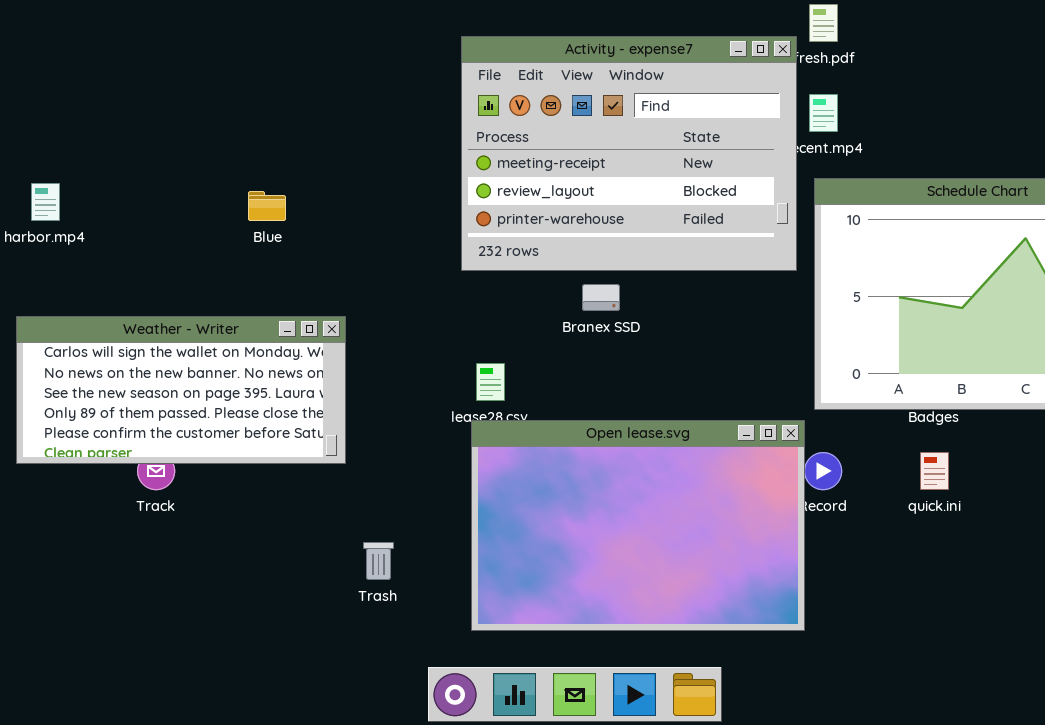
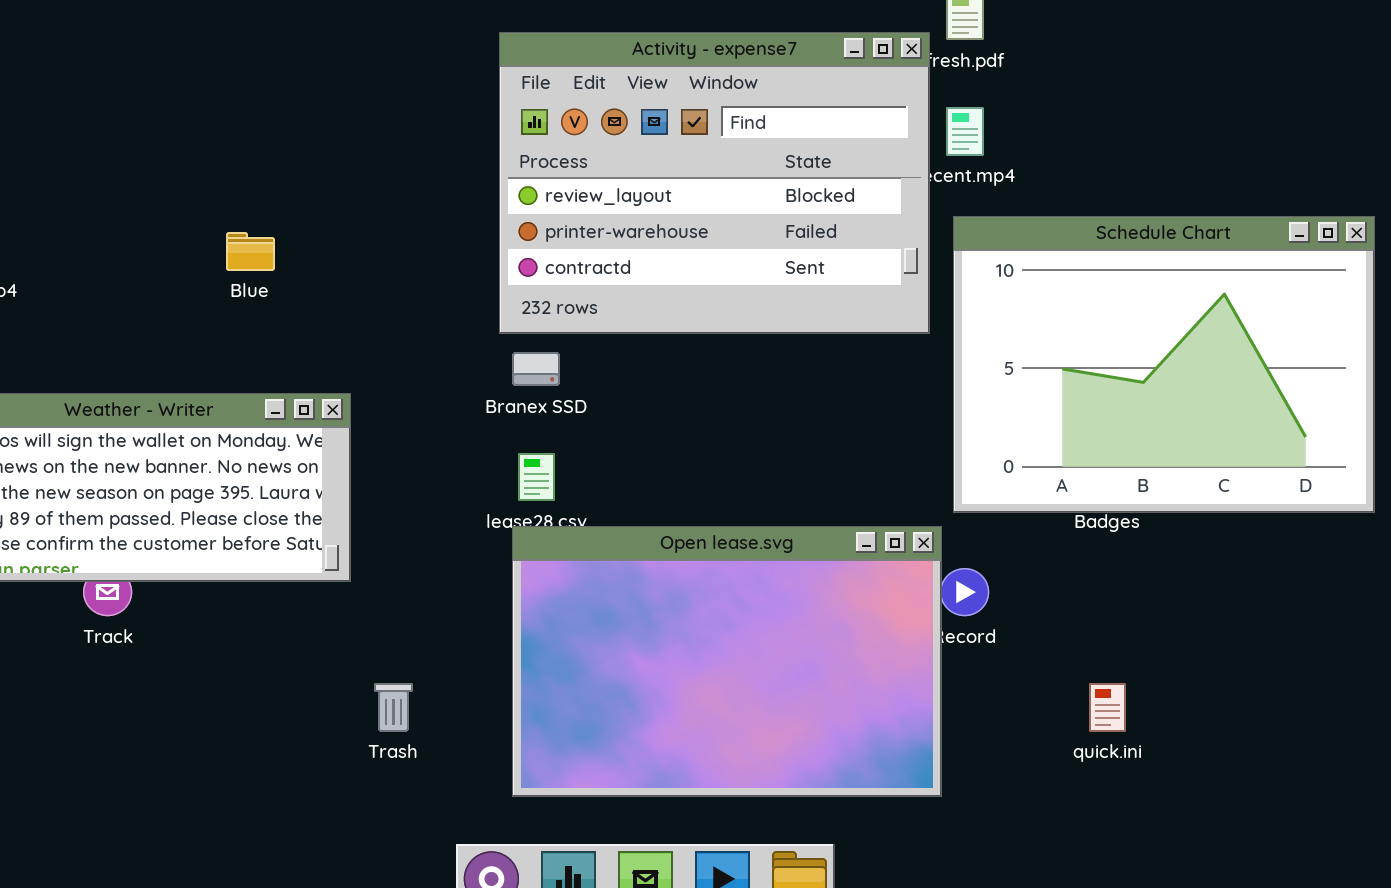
Activity - expense7: [461,36,797,271] -> [499,32,930,334], scrolled down 1 row
Branex SSD: [582,284,620,311] -> [512,352,560,386], moved
quick.ini: [920,452,949,490] -> [1089,683,1126,732], moved

